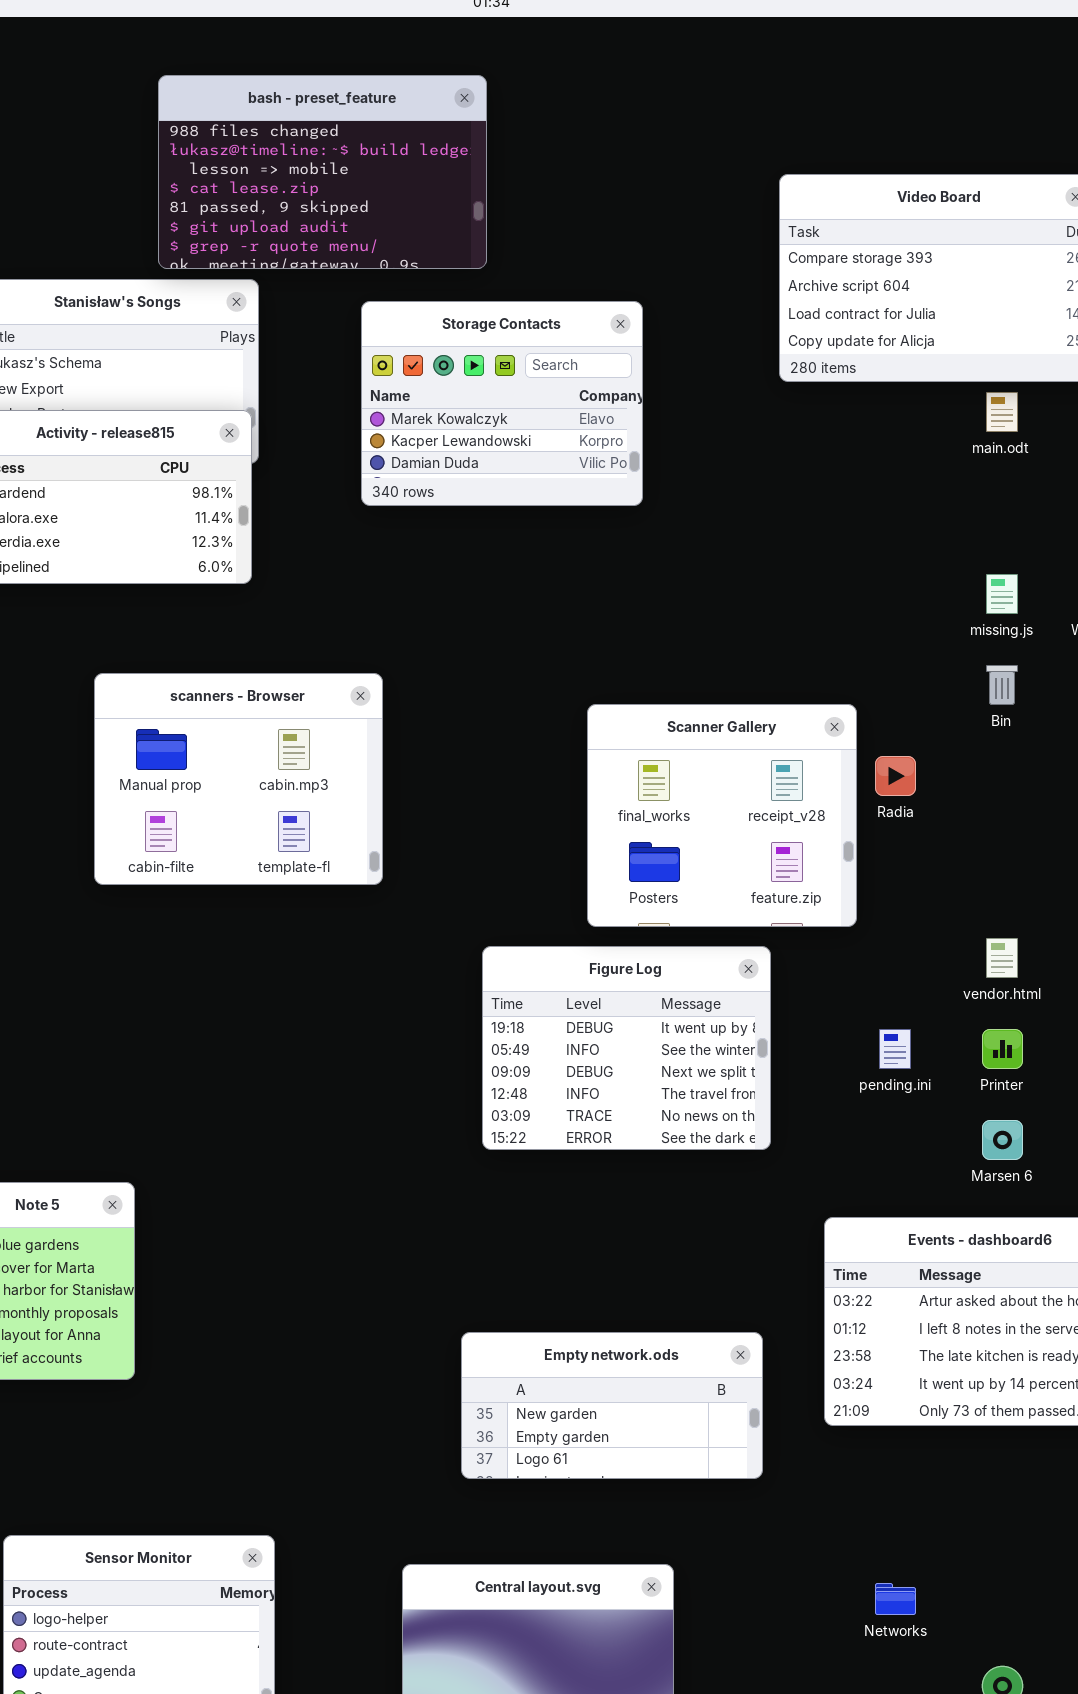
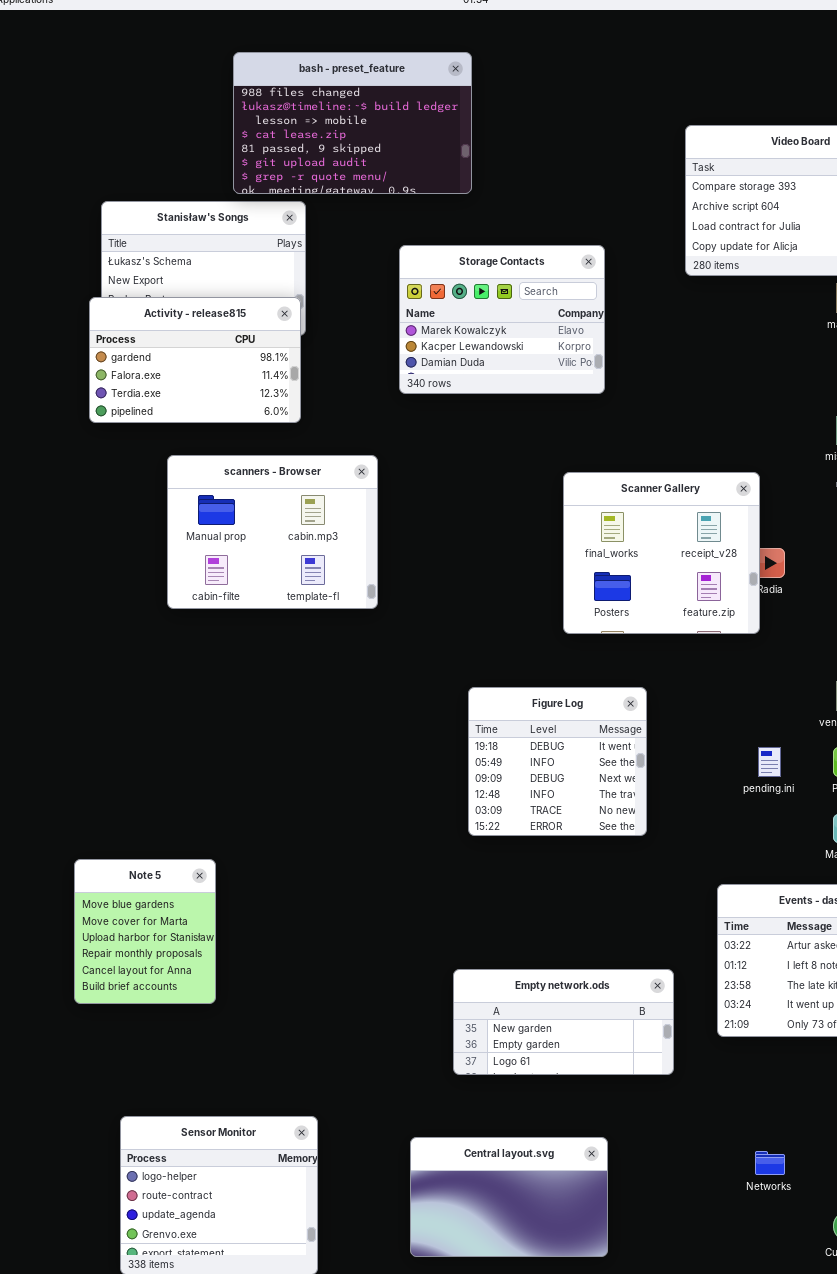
Storage Contacts: [361,301,643,506] -> [399,245,605,394], moved
scanners - Browser: [94,673,383,885] -> [167,455,378,609], moved
Scanner Gallery: [587,704,857,927] -> [563,472,760,634], moved
Figure Log: [482,946,771,1150] -> [468,687,647,836], resized

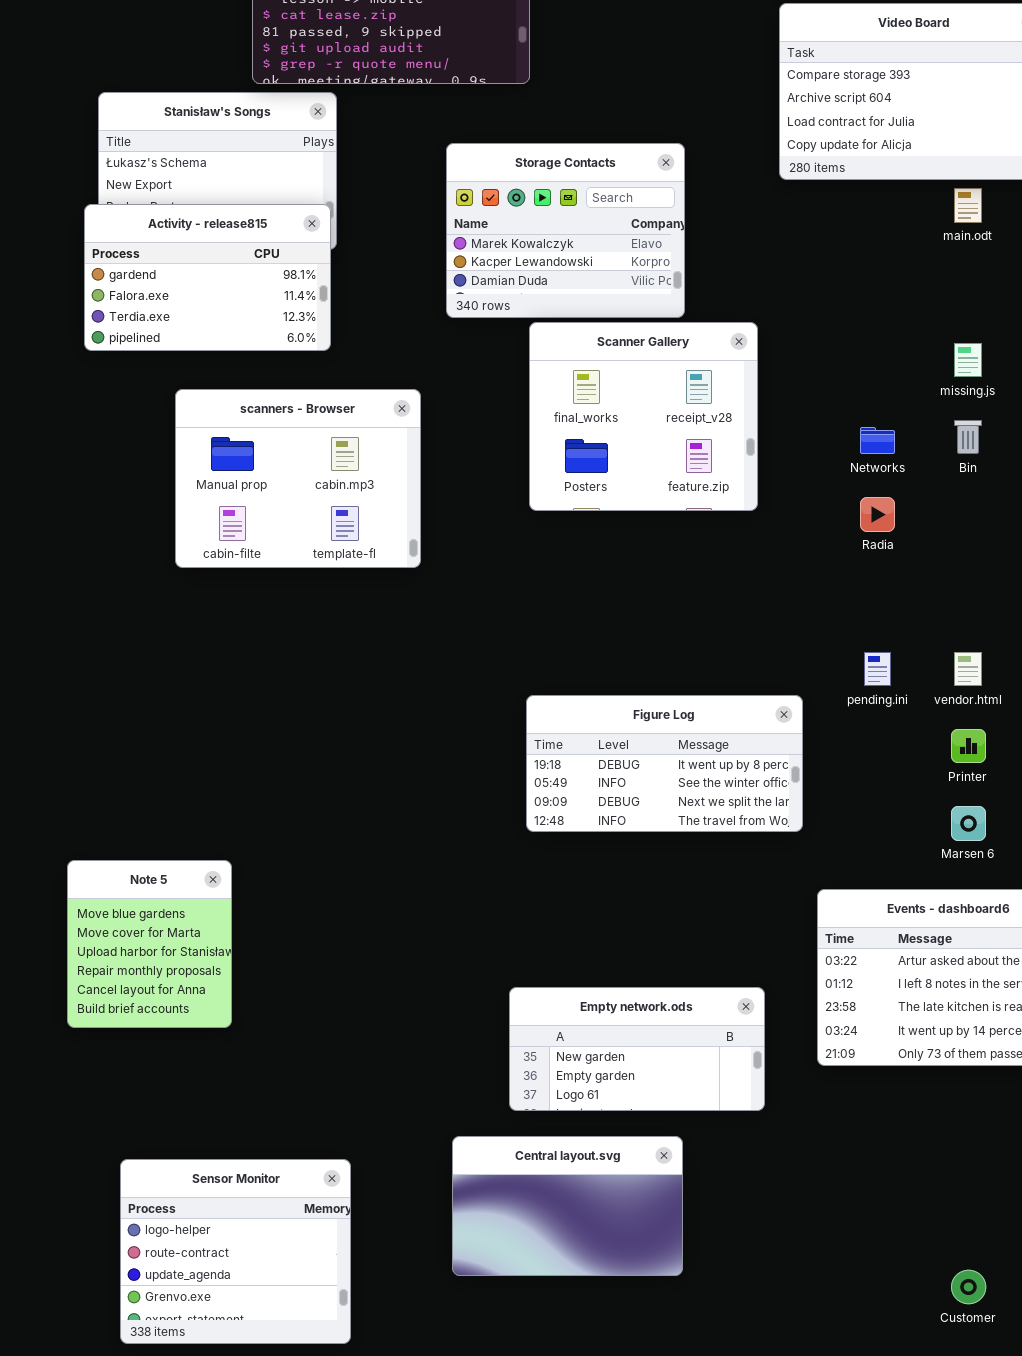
Scanner Gallery: [563,472,760,634] -> [529,322,758,511], moved
Figure Log: [468,687,647,836] -> [526,695,803,832], resized
pending.ini: [758,747,781,777] -> [864,652,891,686], moved
Central layout.svg: [410,1137,608,1257] -> [452,1136,683,1276], moved
Networks: [755,1151,785,1175] -> [860,427,895,454], moved

